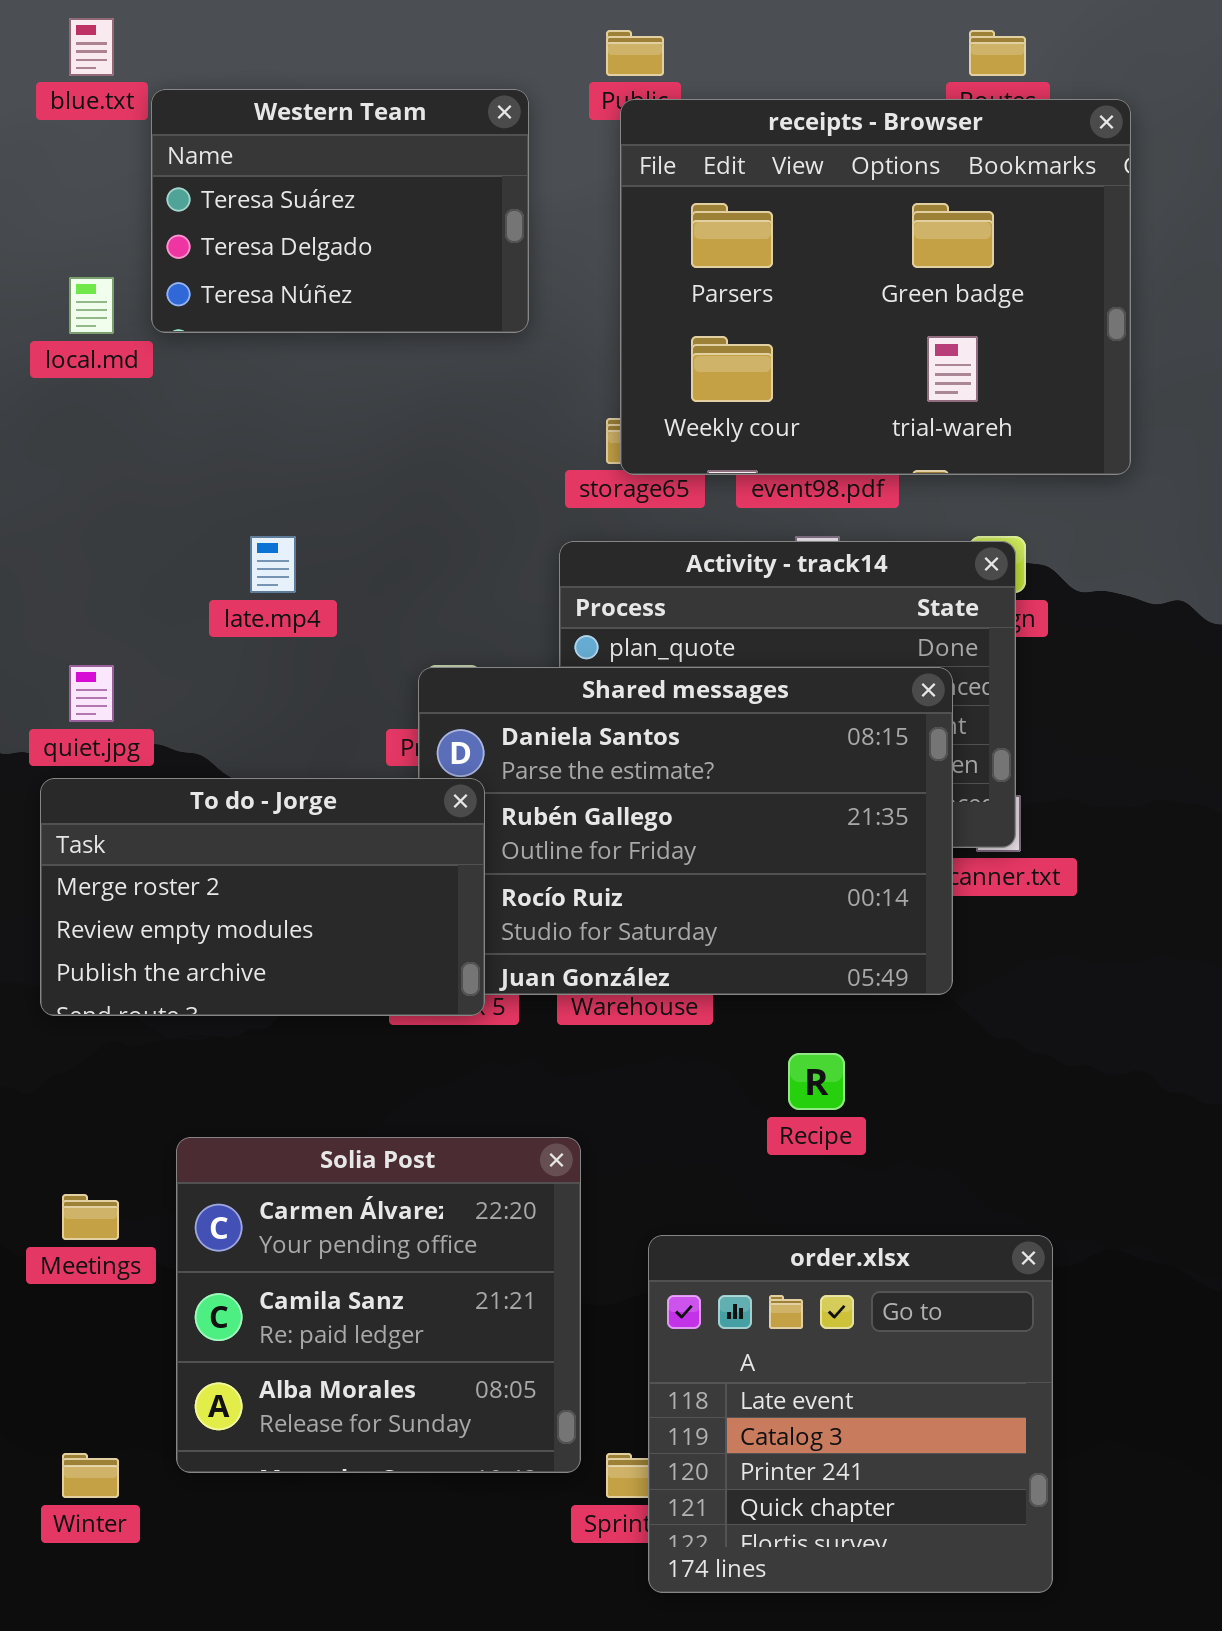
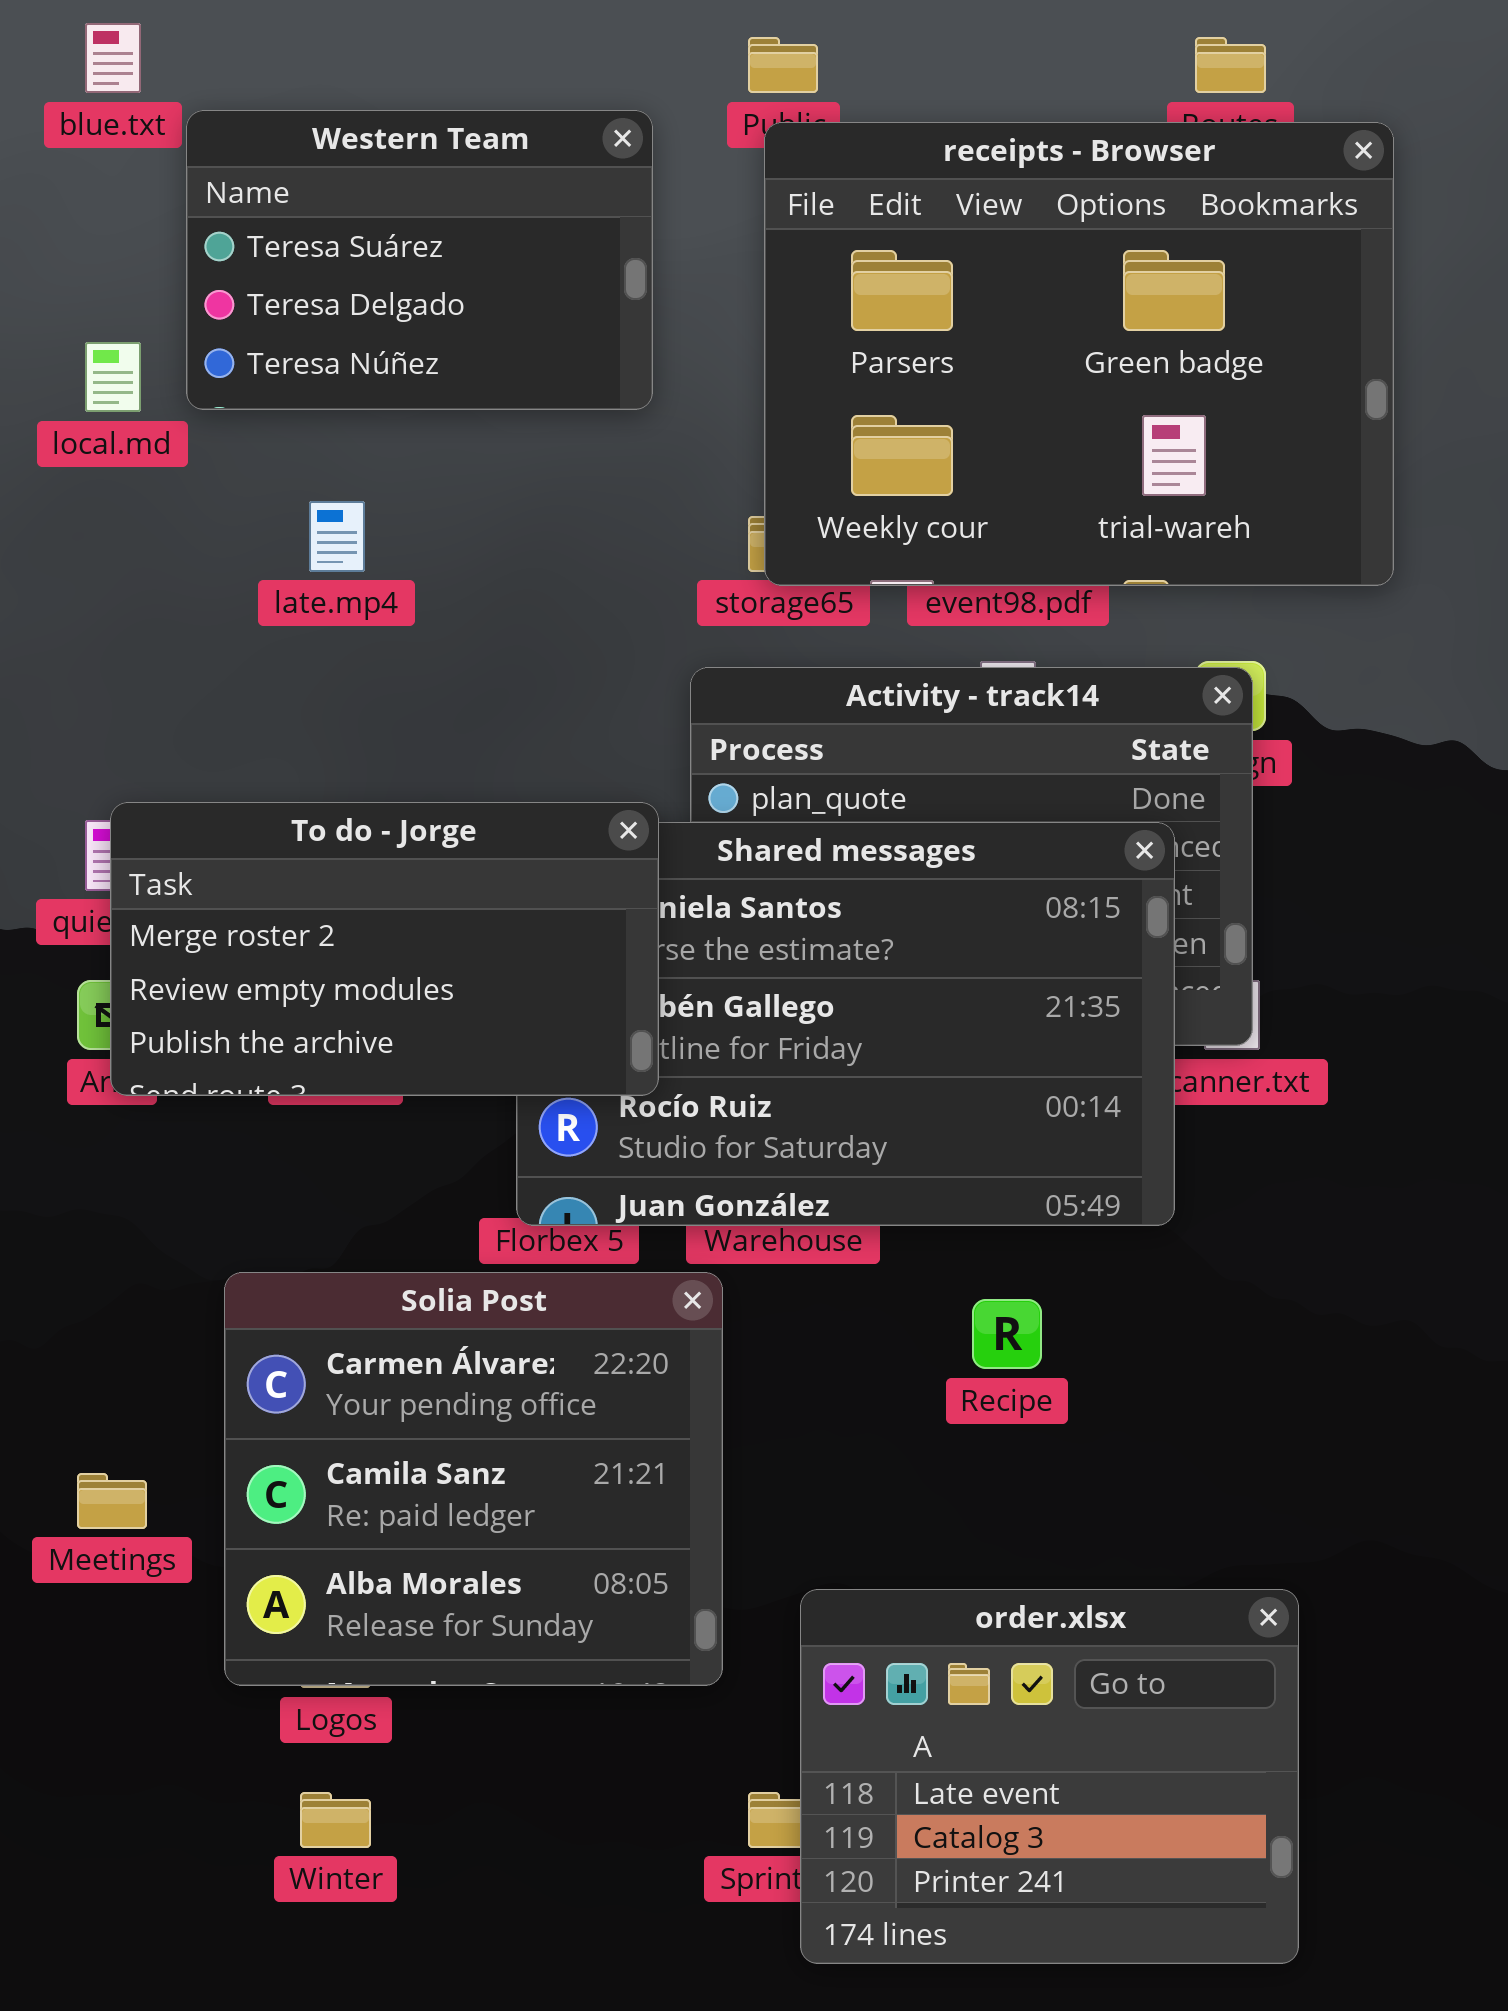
late.mp4: [250,536,296,593] -> [309,501,365,572], moved
To do - Jorge: [40,778,485,1016] -> [110,802,659,1096], moved
Solia Post: [176,1137,581,1473] -> [224,1272,723,1686], moved
order.xlsx: [648,1235,1053,1593] -> [800,1589,1299,1964], resized
Winter: [62,1453,119,1498] -> [300,1792,371,1848], moved

